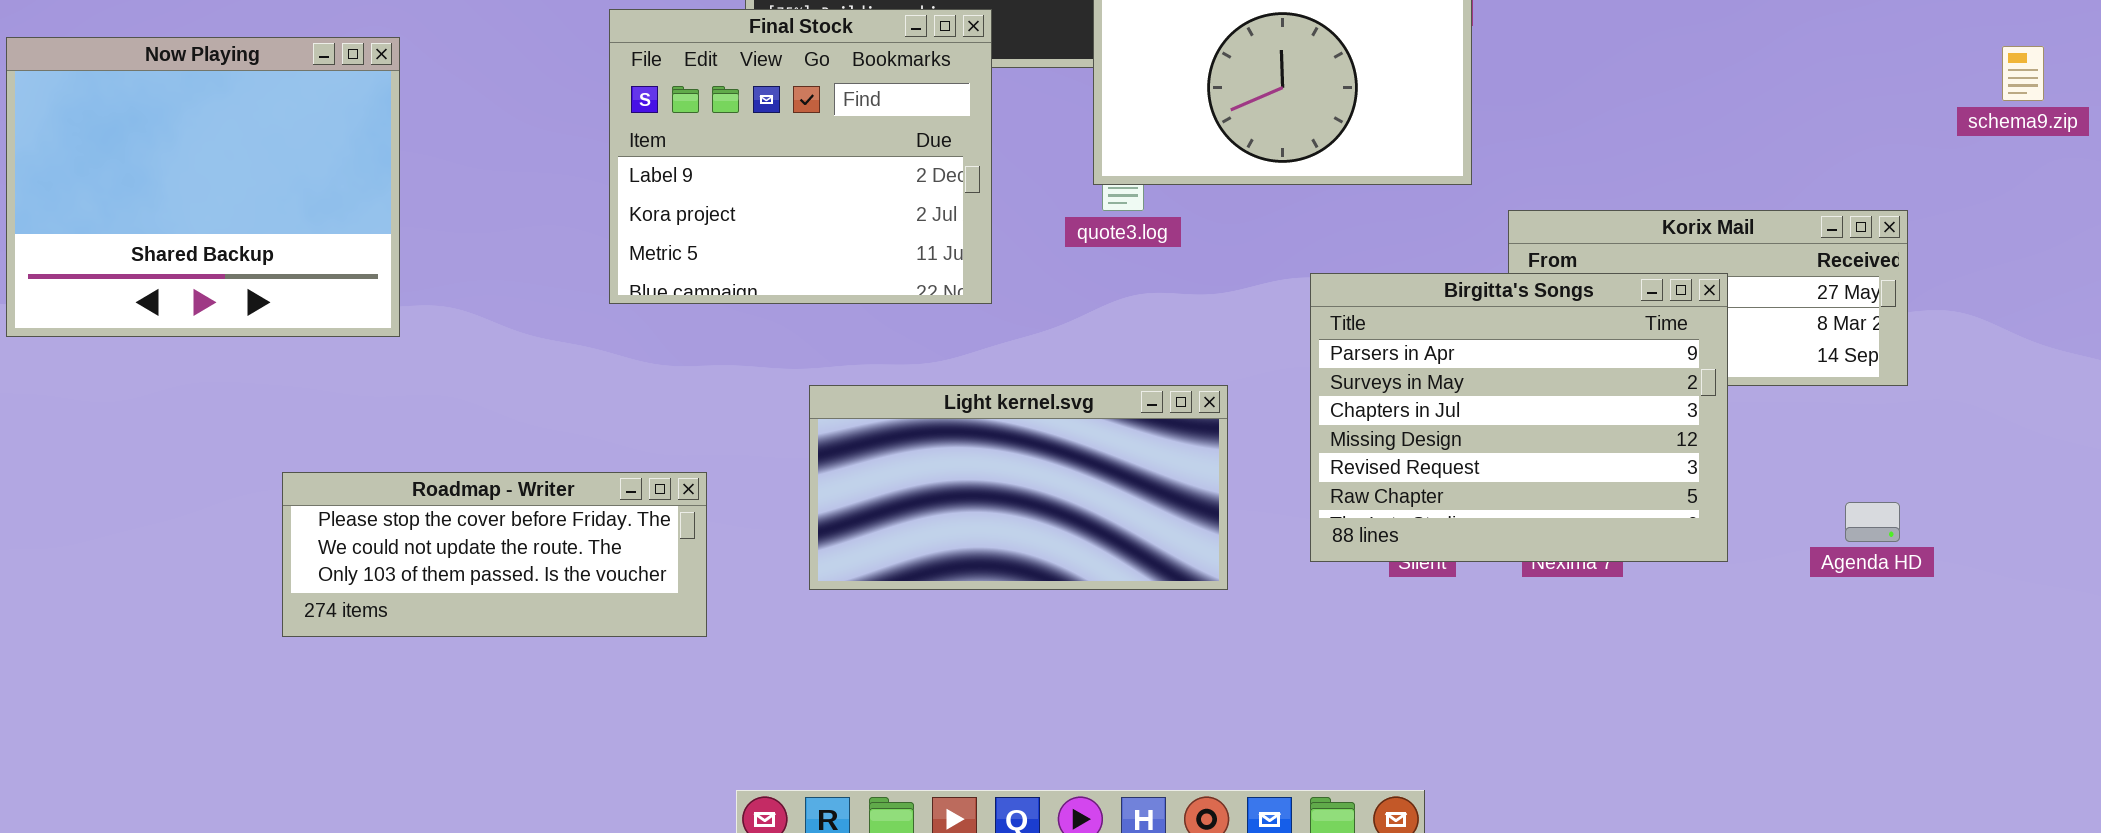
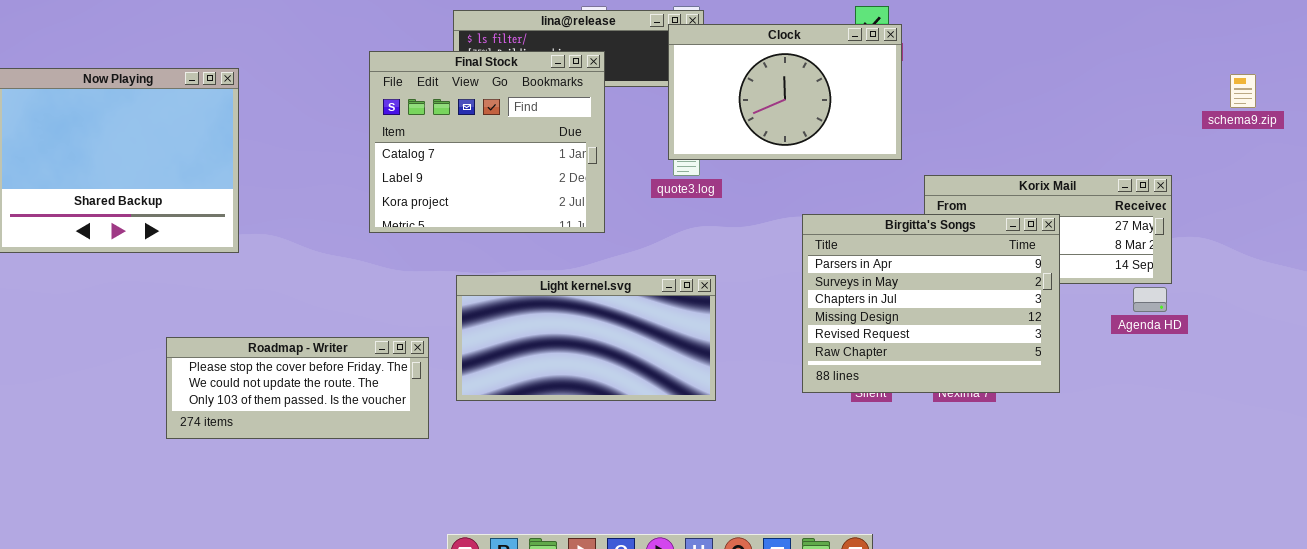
Final Stock: [609,9,992,304] -> [369,51,605,233], scrolled up 1 row
Light kernel.svg: [809,385,1228,590] -> [456,275,716,401], moved
Agenda HD: [1845,502,1900,542] -> [1133,287,1167,312], moved

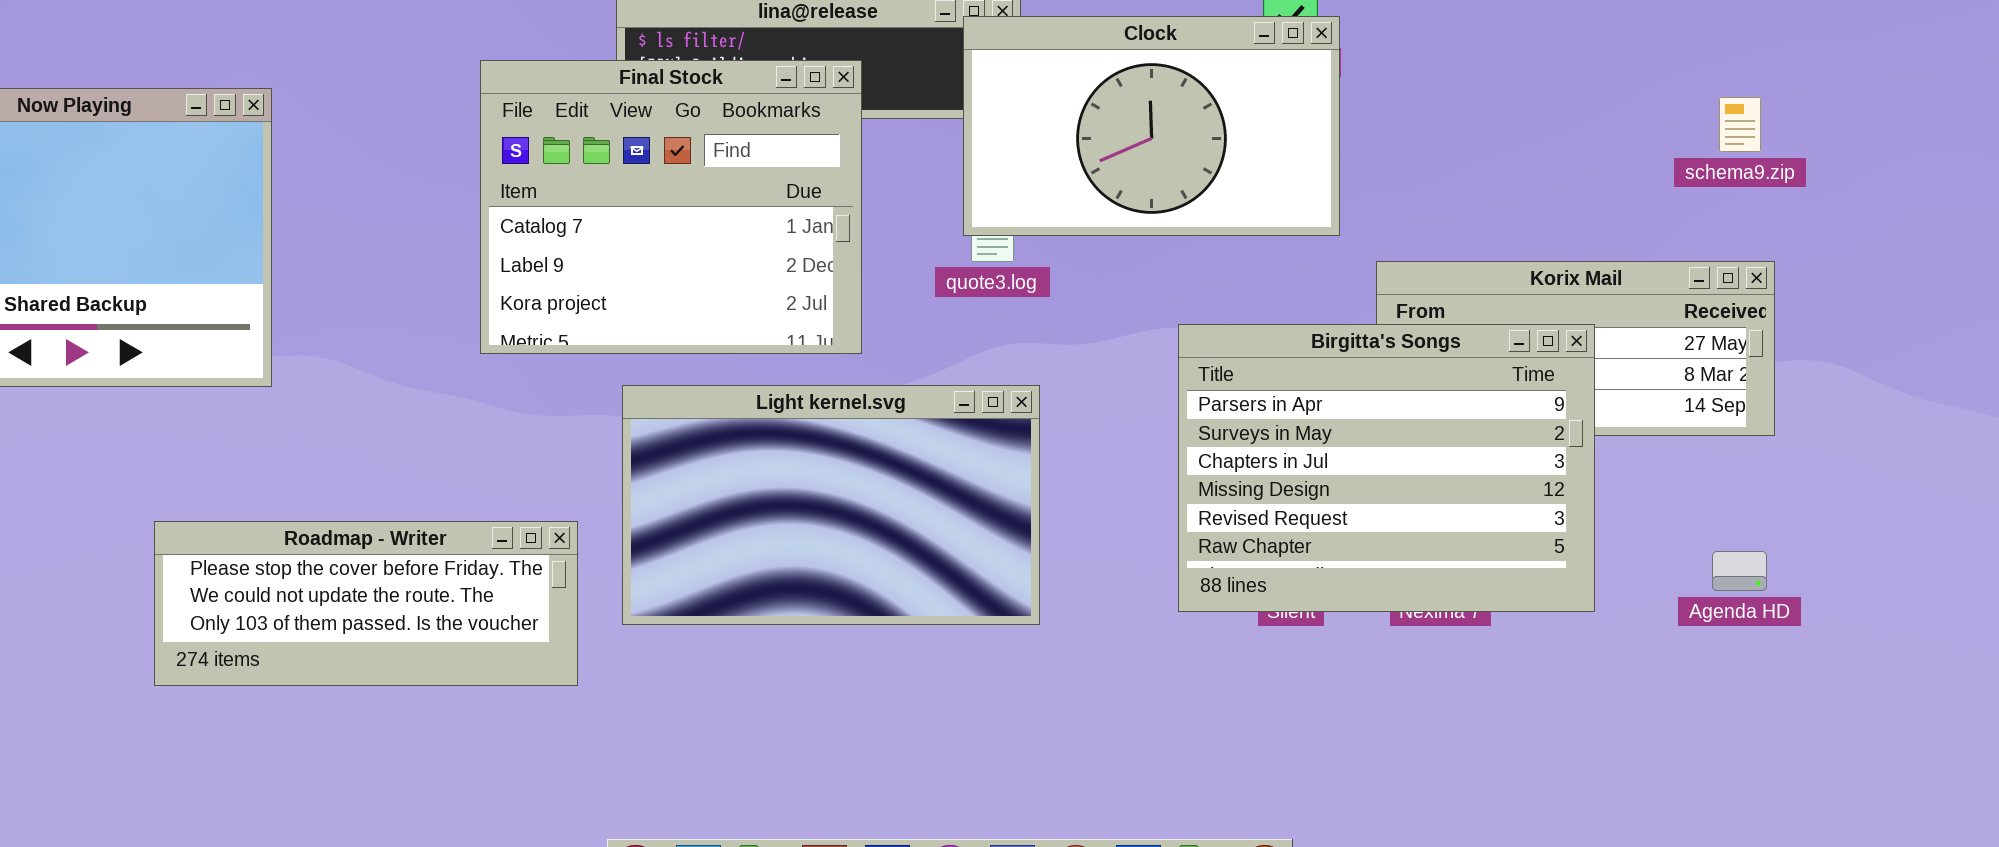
schema9.zip: [1230,74,1256,108] -> [1719,97,1761,152], moved
Light kernel.svg: [456,275,716,401] -> [622,385,1040,625], resized
Agenda HD: [1133,287,1167,312] -> [1712,551,1767,591], moved

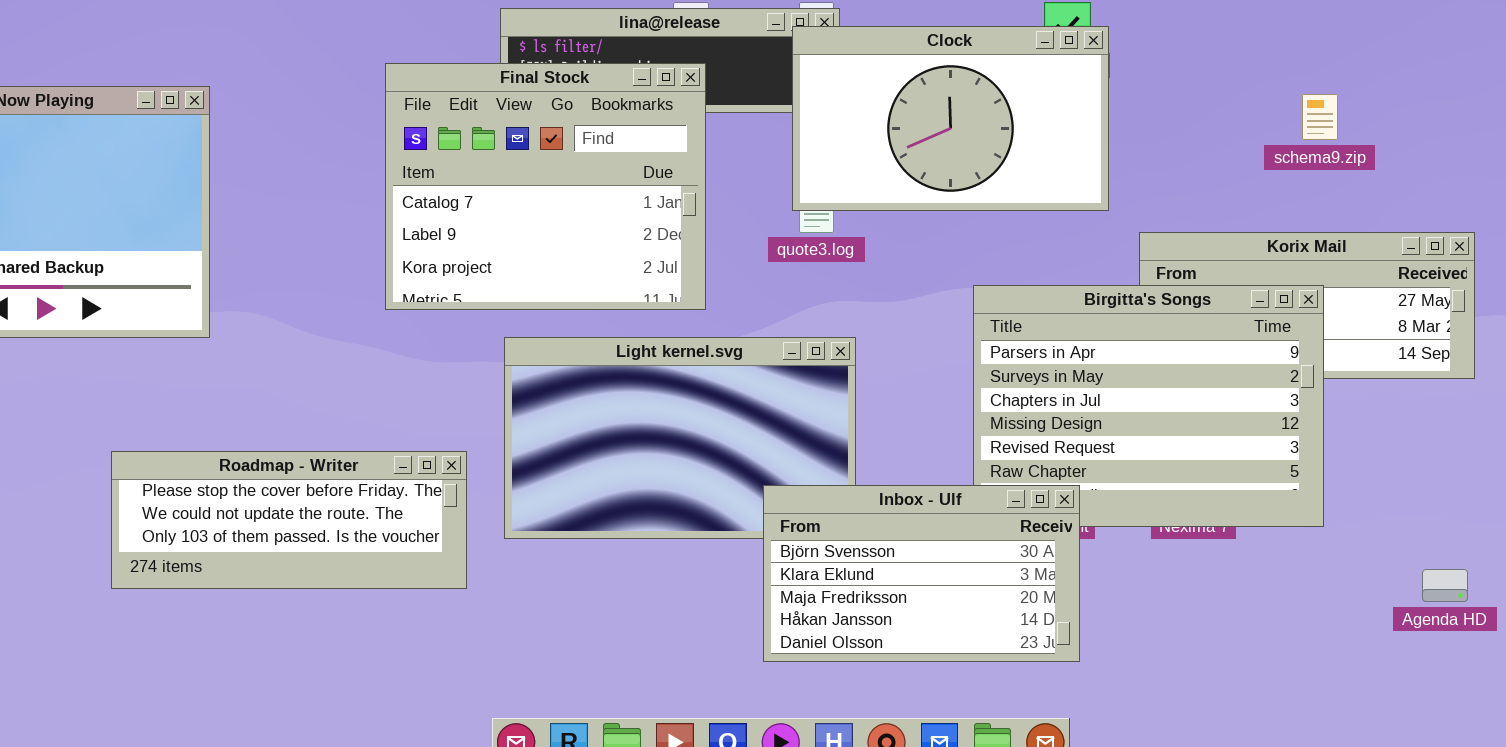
schema9.zip: [1719,97,1761,152] -> [1302,94,1338,140], moved
Agenda HD: [1712,551,1767,591] -> [1422,569,1468,602], moved
Inbox - Ulf: none -> [763,485,1080,662], opened

